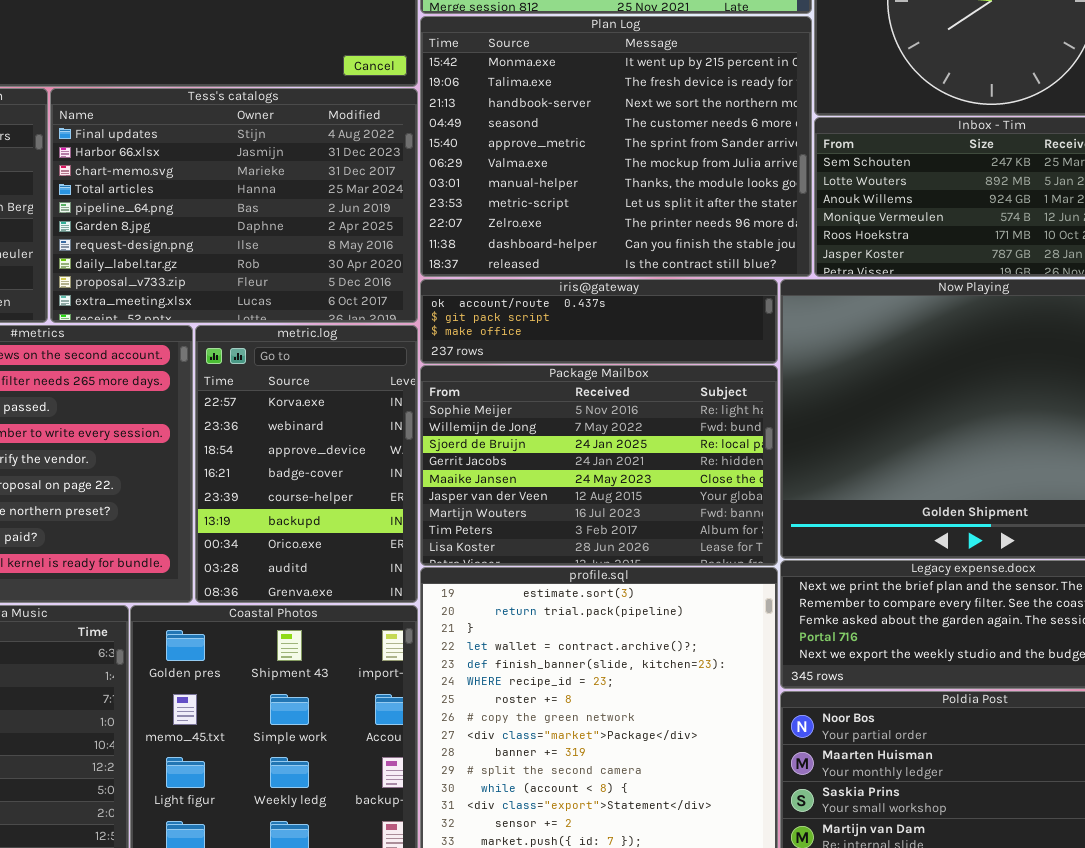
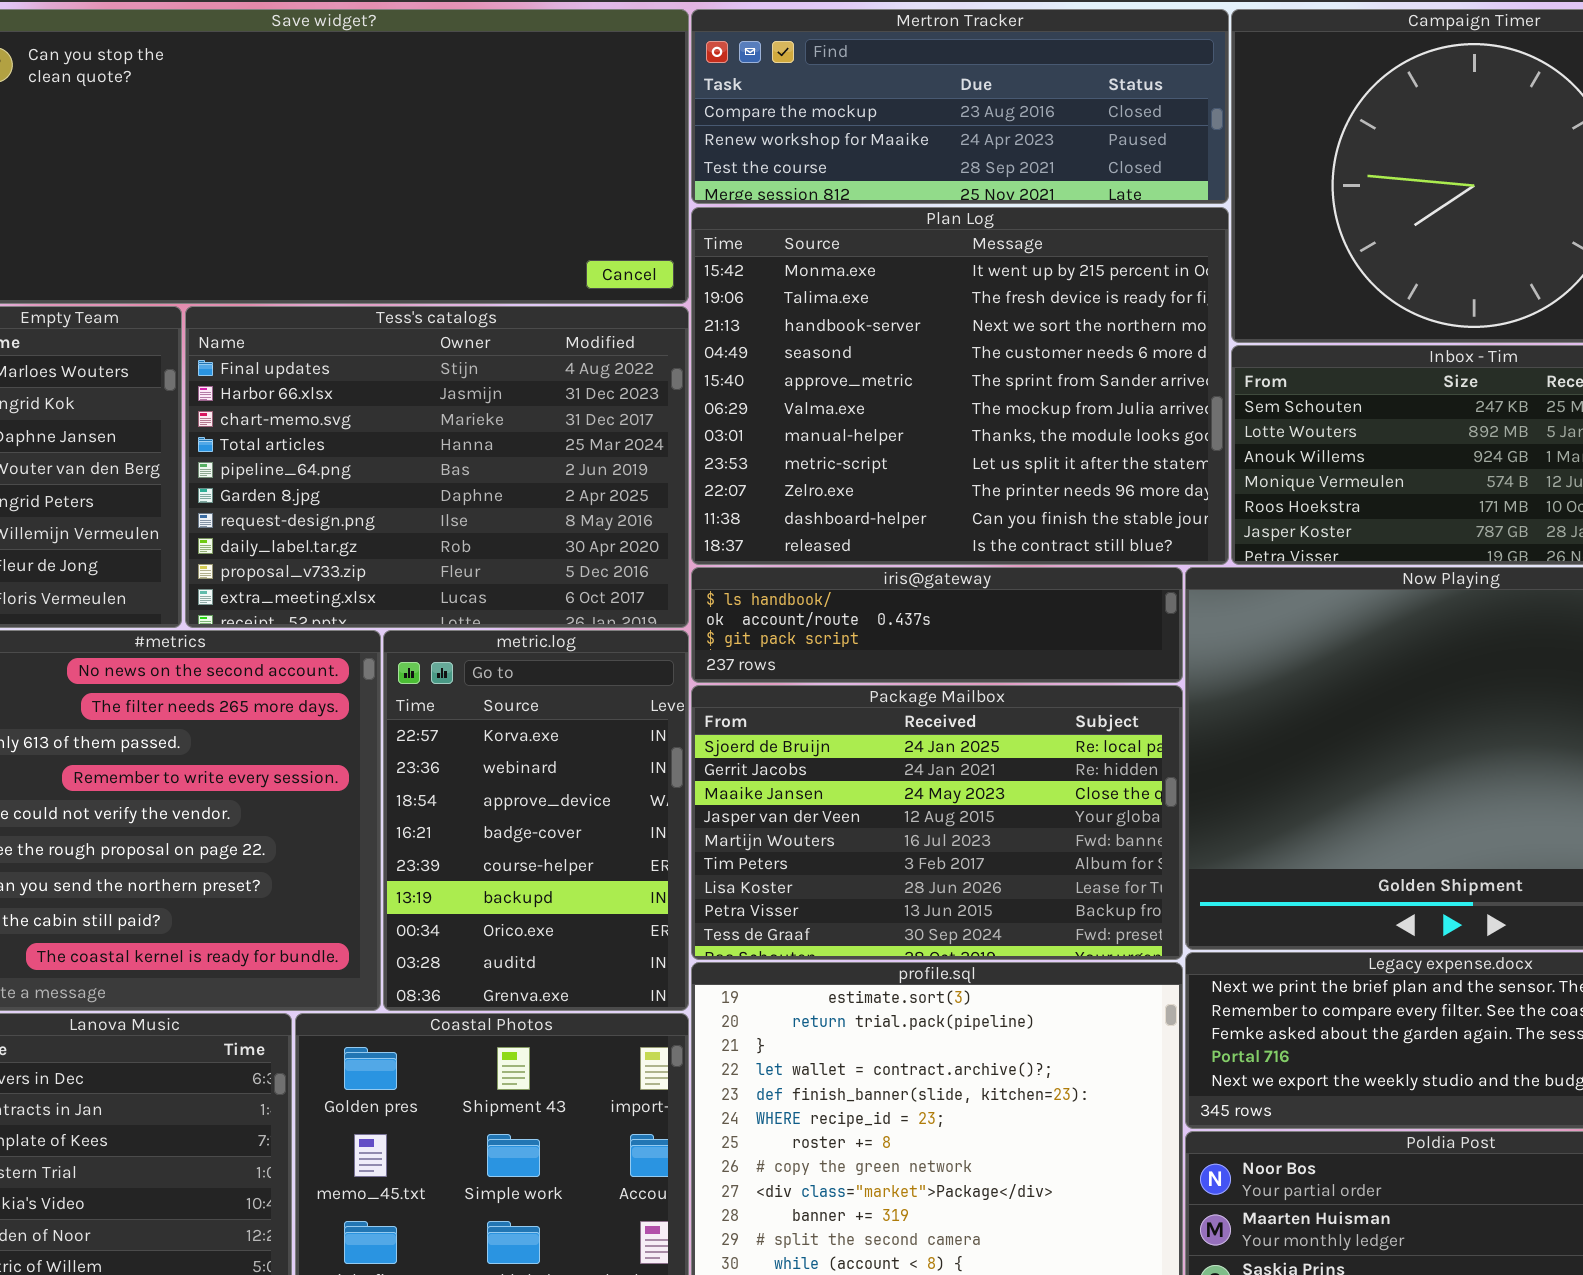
iris@gateway: [420,279,778,364] -> [691,567,1183,683], scrolled up 1 row
Package Mailbox: [420,365,778,566] -> [691,685,1183,960], scrolled down 2 rows

